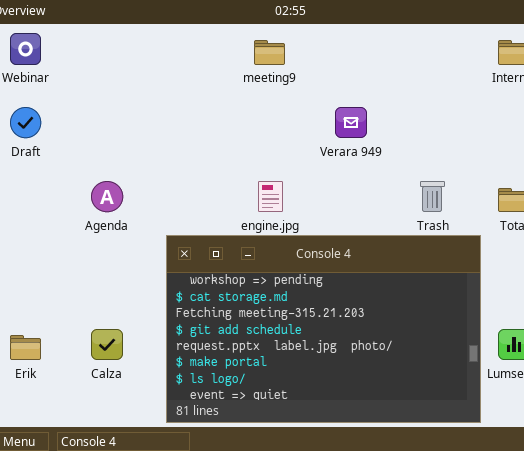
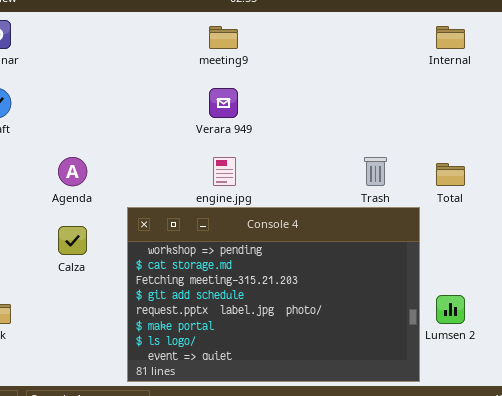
Verara 949: [335,107,367,138] -> [209,88,238,118], moved
Calza: [91,329,123,360] -> [58,226,87,255], moved

